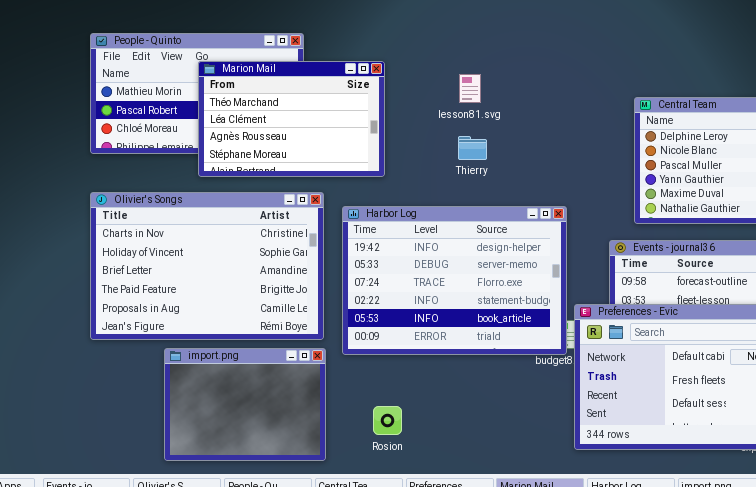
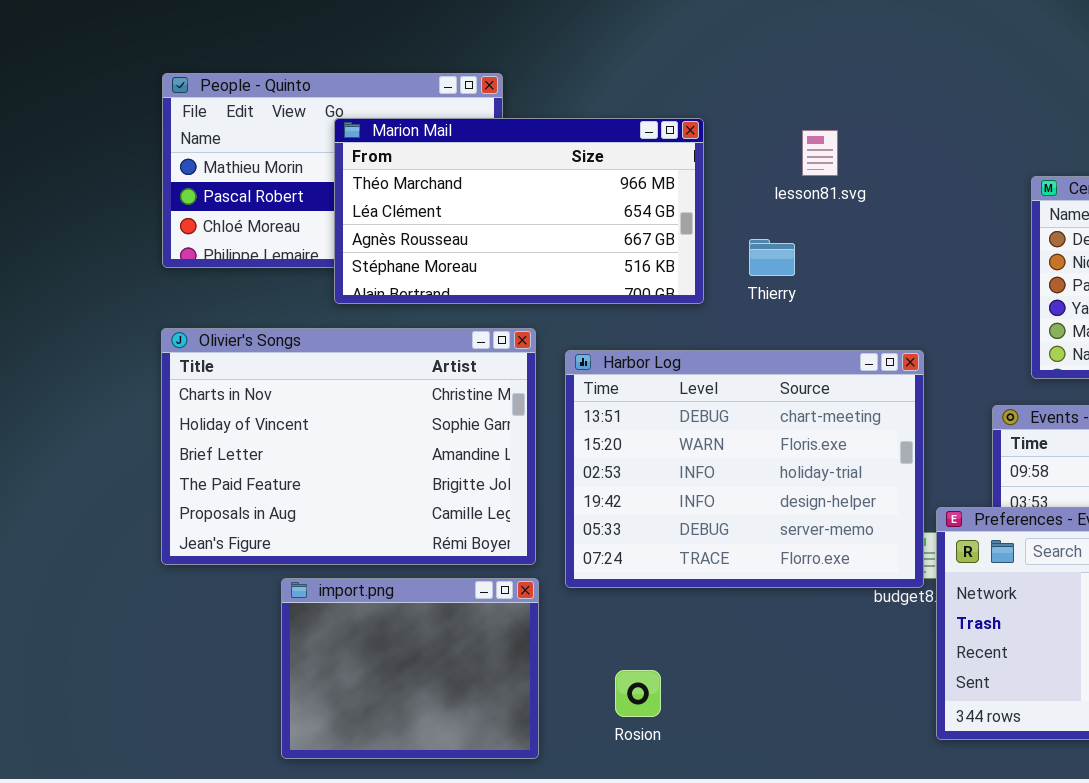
Marion Mail: [198,61,385,177] -> [334,118,704,304], resized
lesson81.svg: [459,74,481,103] -> [802,130,838,176], moved
Harbor Log: [342,206,567,355] -> [565,350,924,588], scrolled up 3 rows

